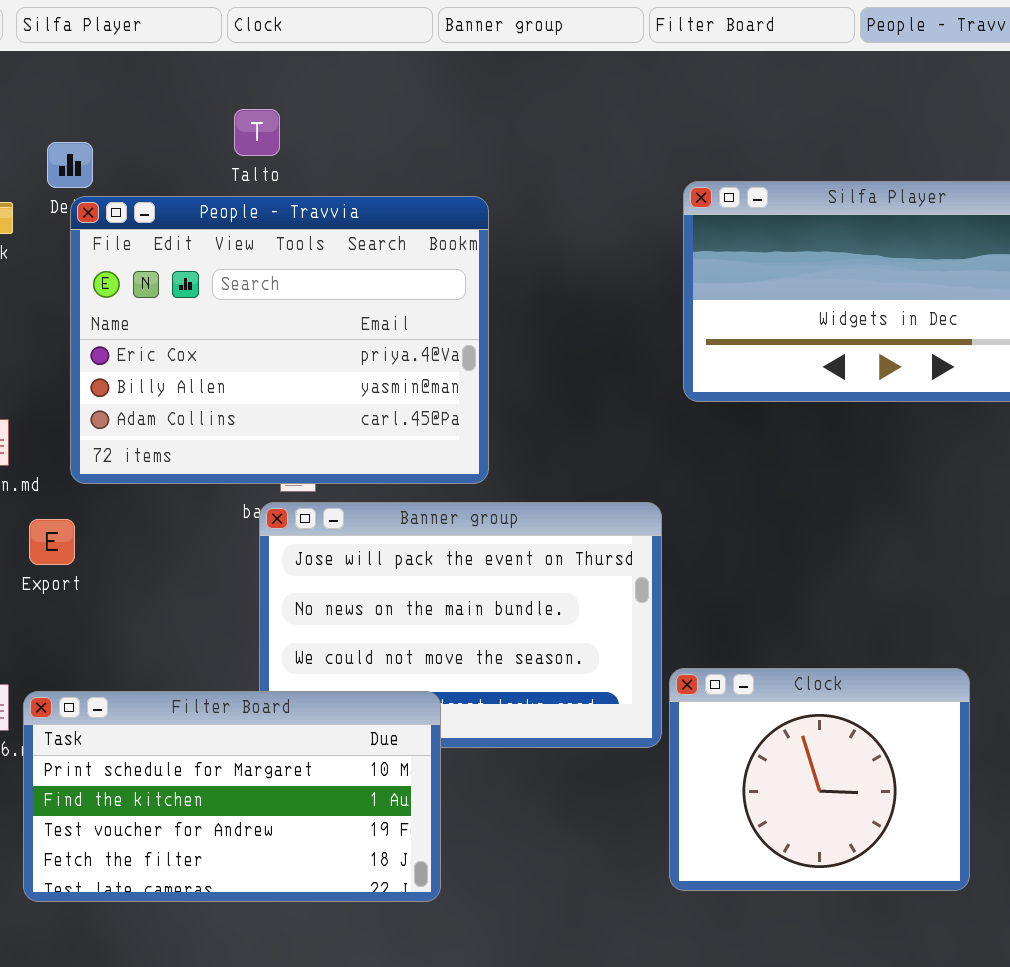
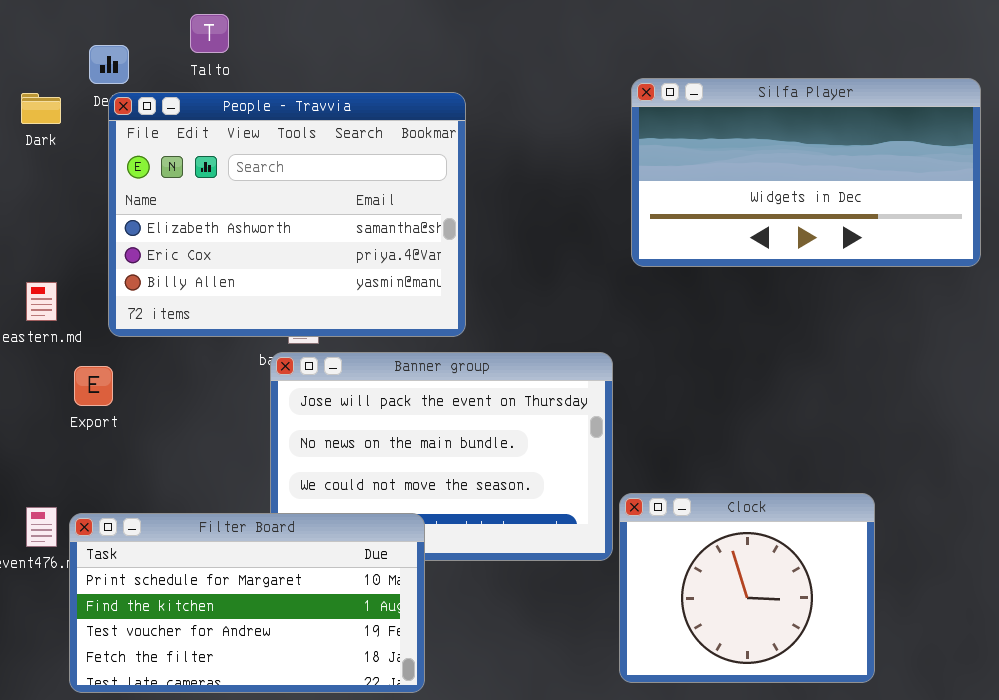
Talto: [234,109,280,156] -> [190,14,229,53], moved
People - Travvia: [70,196,489,484] -> [108,92,466,337], scrolled up 1 row

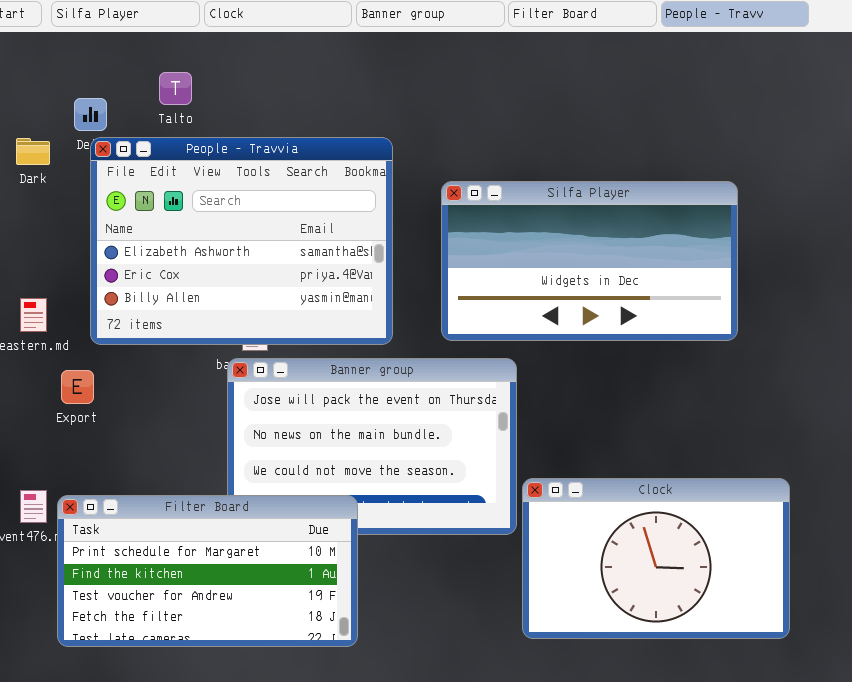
Silfa Player: [631,78,981,267] -> [441,181,738,341], moved
Clock: [619,493,875,683] -> [522,478,790,639], resized

